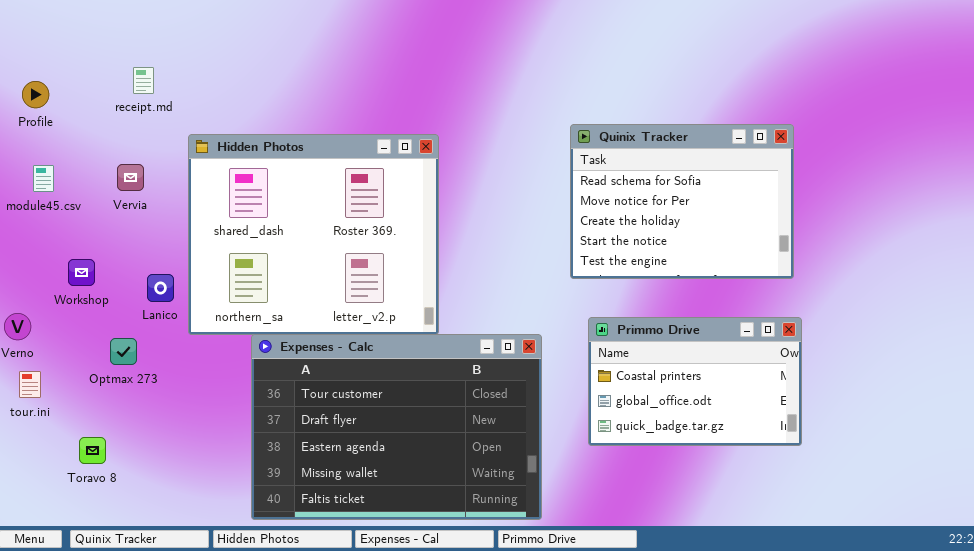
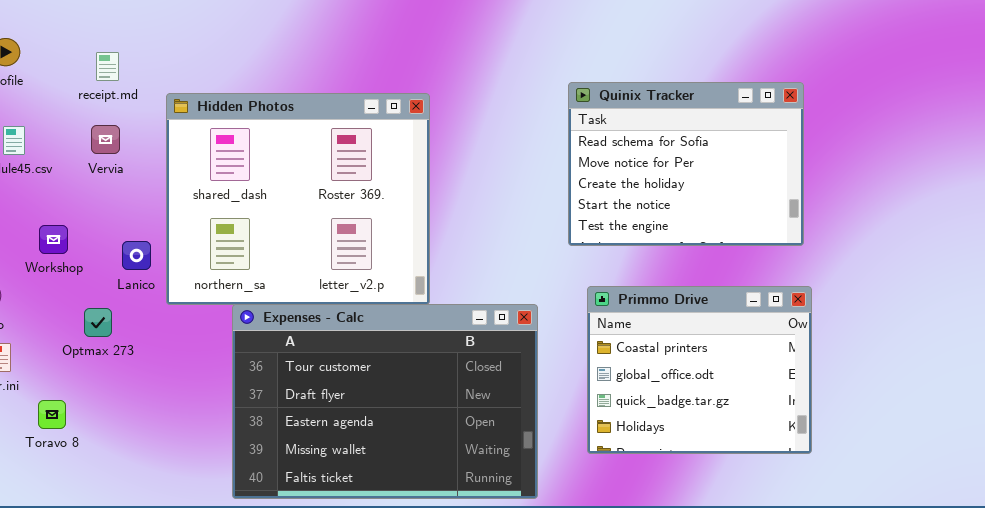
receipt.md: [133,67,154,94] -> [96,52,119,81], moved
Primmo Drive: [588,317,802,446] -> [587,286,812,454], resized
Toravo 8: [79,437,106,464] -> [38,400,66,429], moved

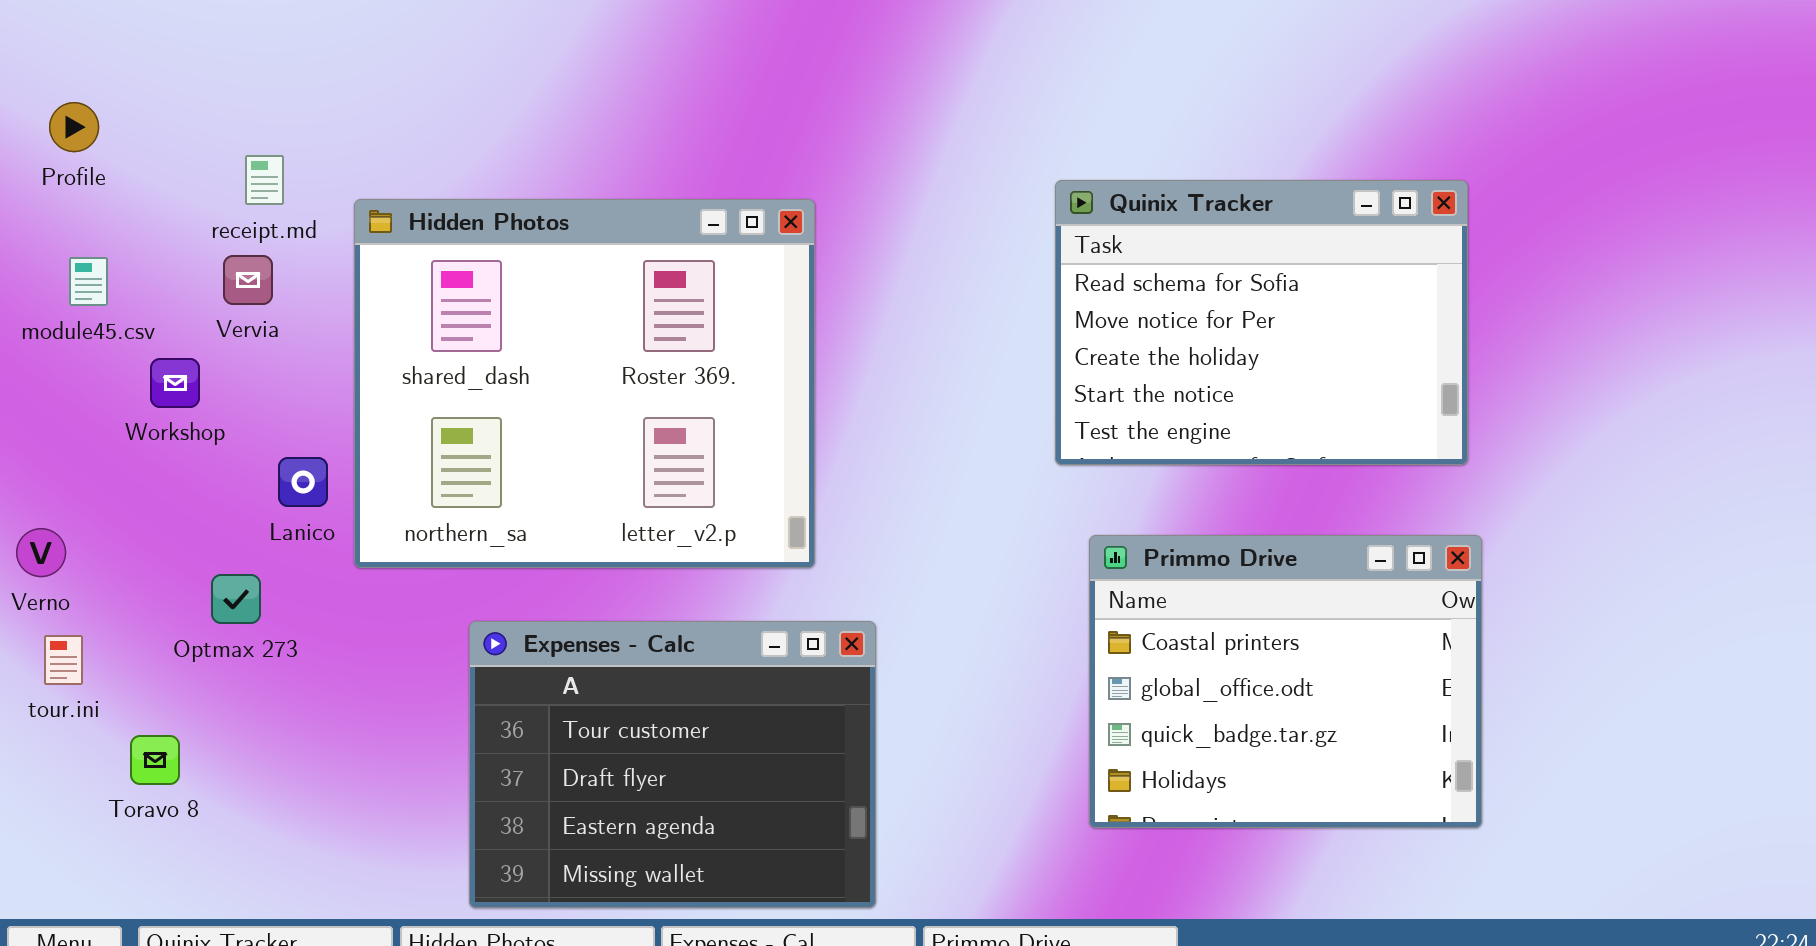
receipt.md: [96,52,119,81] -> [245,155,284,205], moved
Workshop: [39,225,68,254] -> [150,358,200,408], moved
Expenses - Calc: [232,304,538,499] -> [469,621,876,908], resized

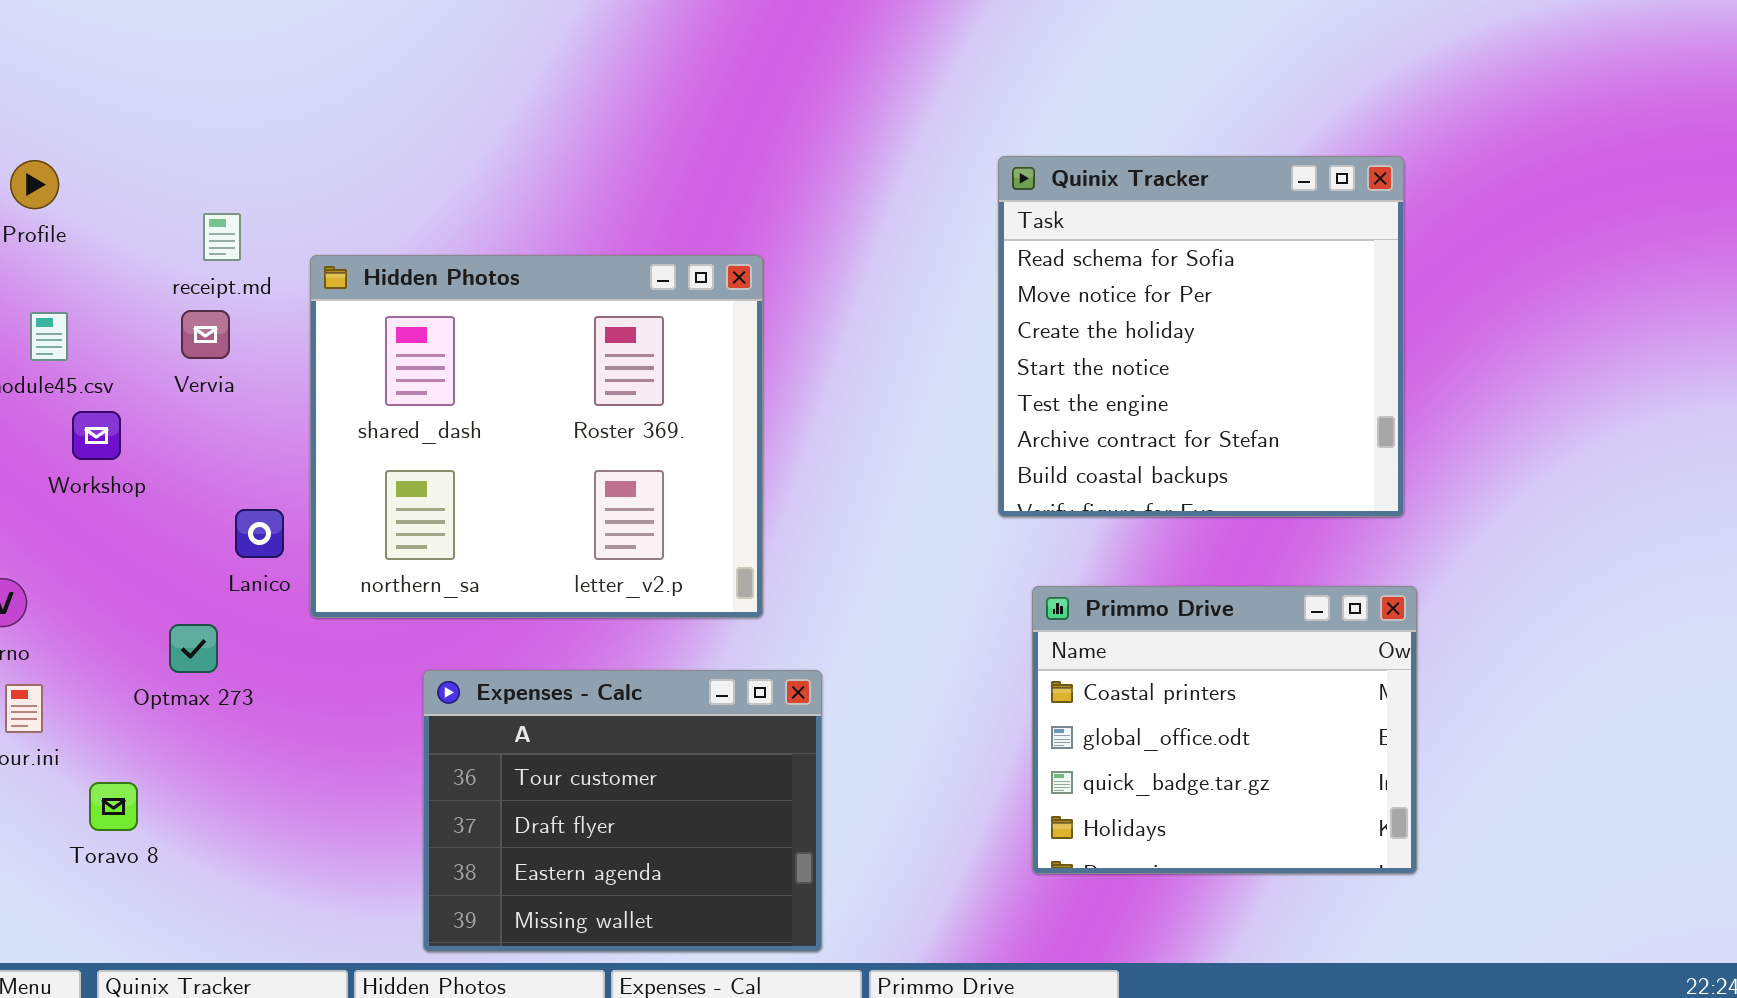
Quinix Tracker: [1055,180,1468,465] -> [998,156,1404,517], resized
Workshop: [150,358,200,408] -> [72,411,121,460], moved

